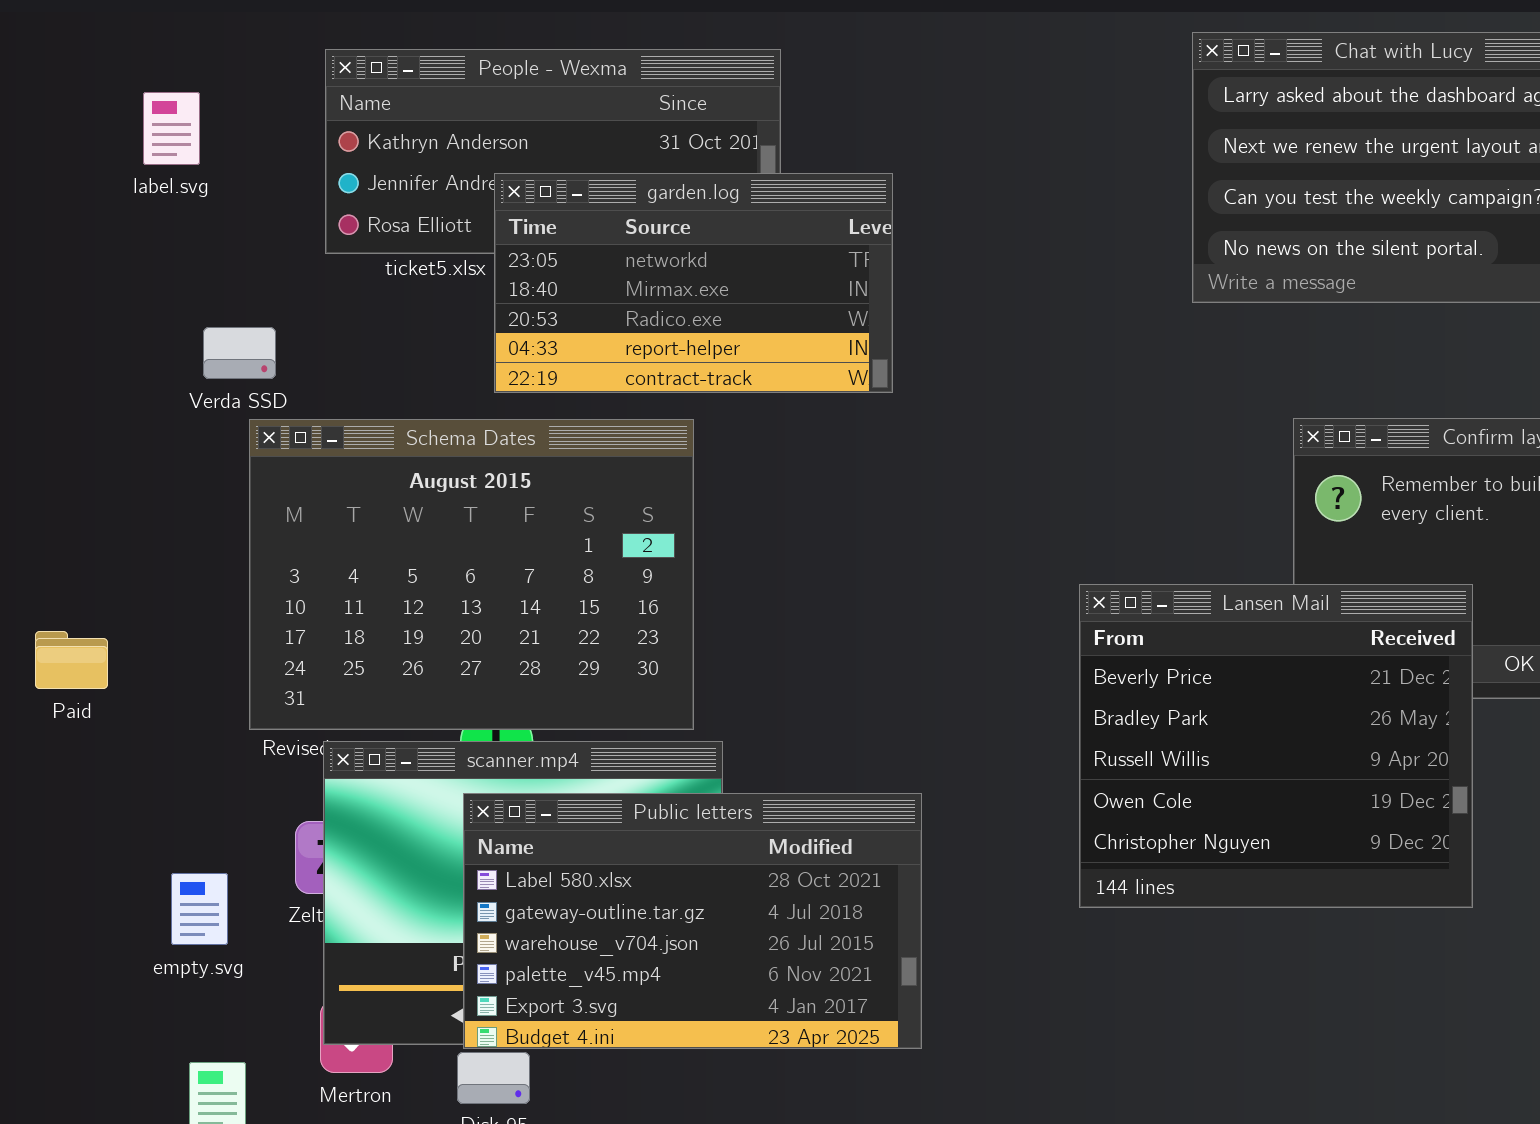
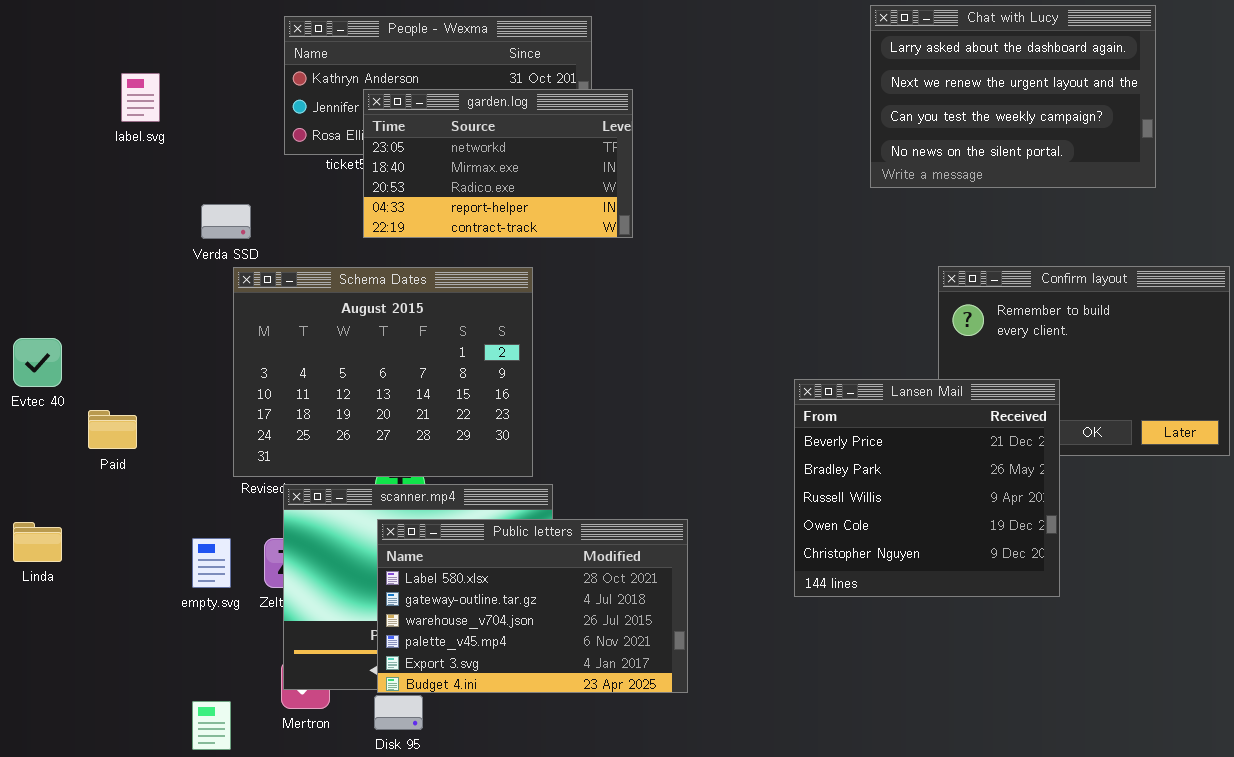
label.svg: [143,92,200,165] -> [121,73,160,122], moved
garden.log: [494,173,893,393] -> [363,89,633,238], moved
empty.svg: [171,873,228,945] -> [192,538,231,588], moved

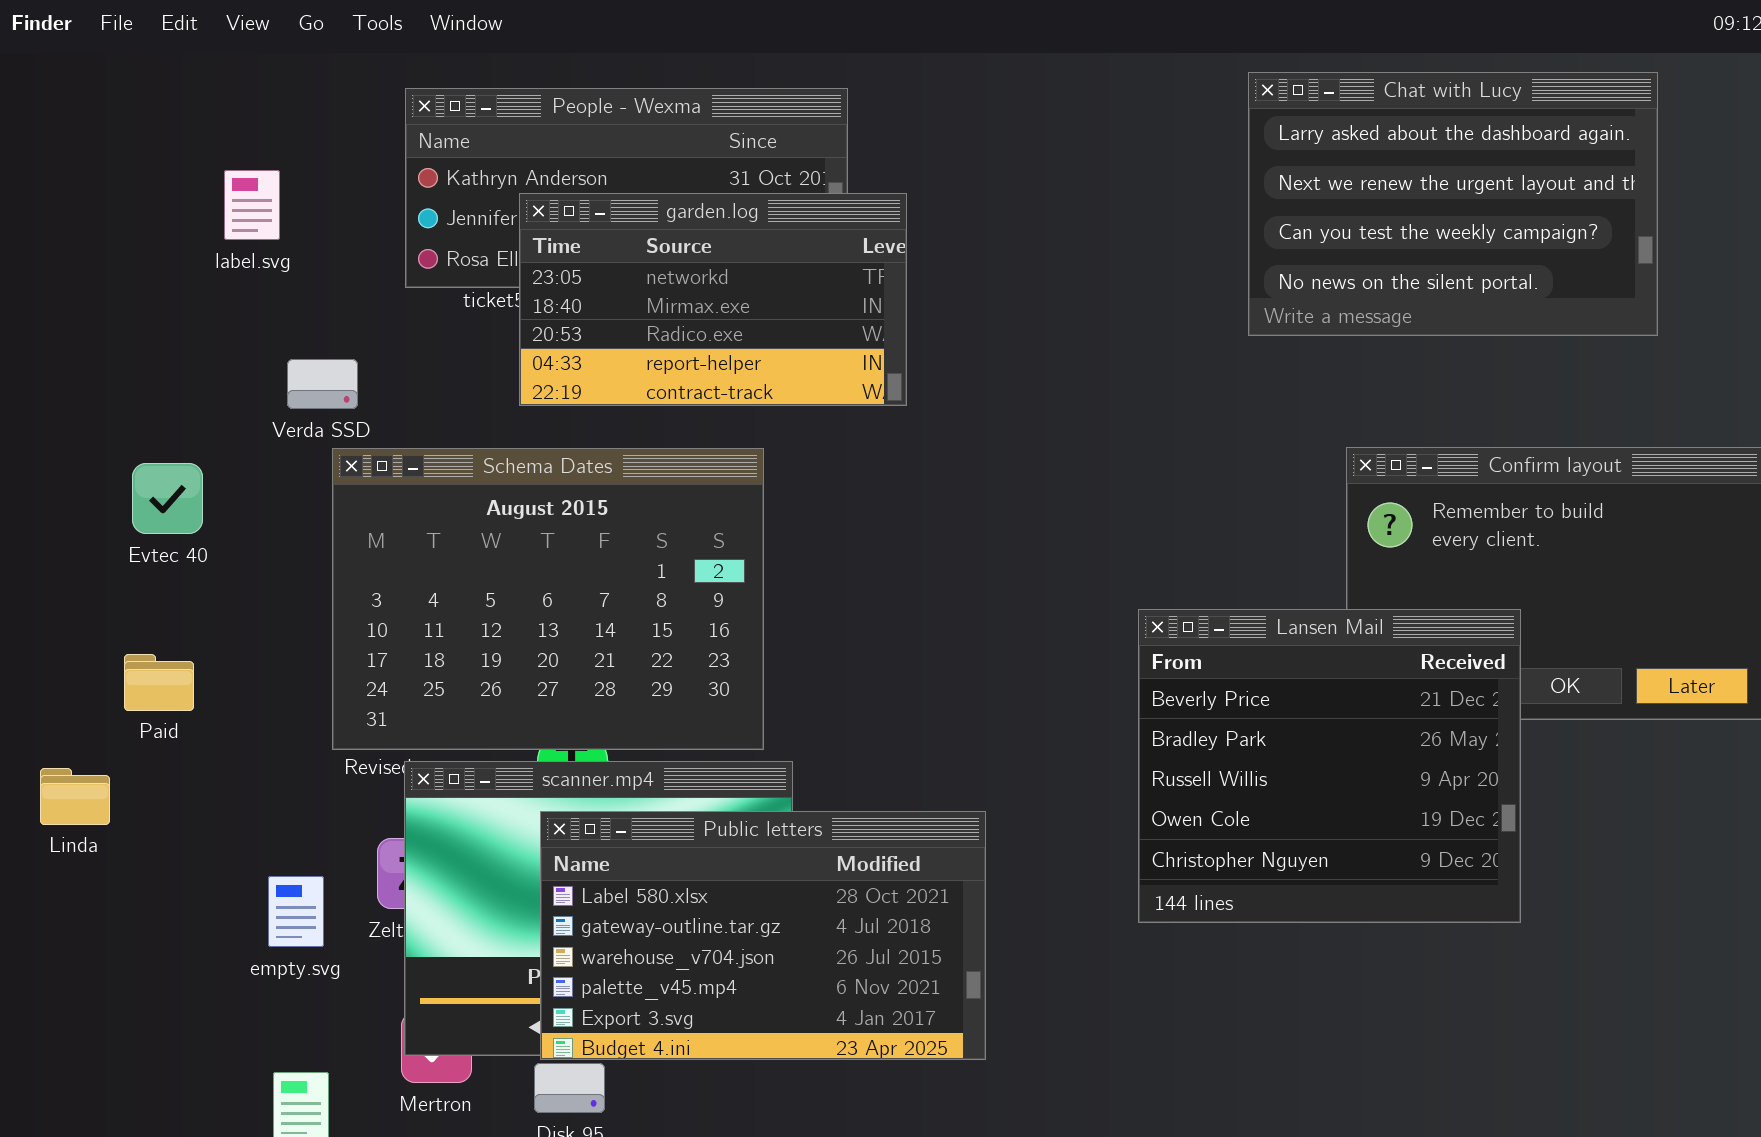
label.svg: [121,73,160,122] -> [224,170,280,240], moved
Evtec 40: [13,338,62,387] -> [132,463,203,534], moved
Linda: [13,522,62,562] -> [40,768,110,825], moved
empty.svg: [192,538,231,588] -> [268,876,324,947], moved

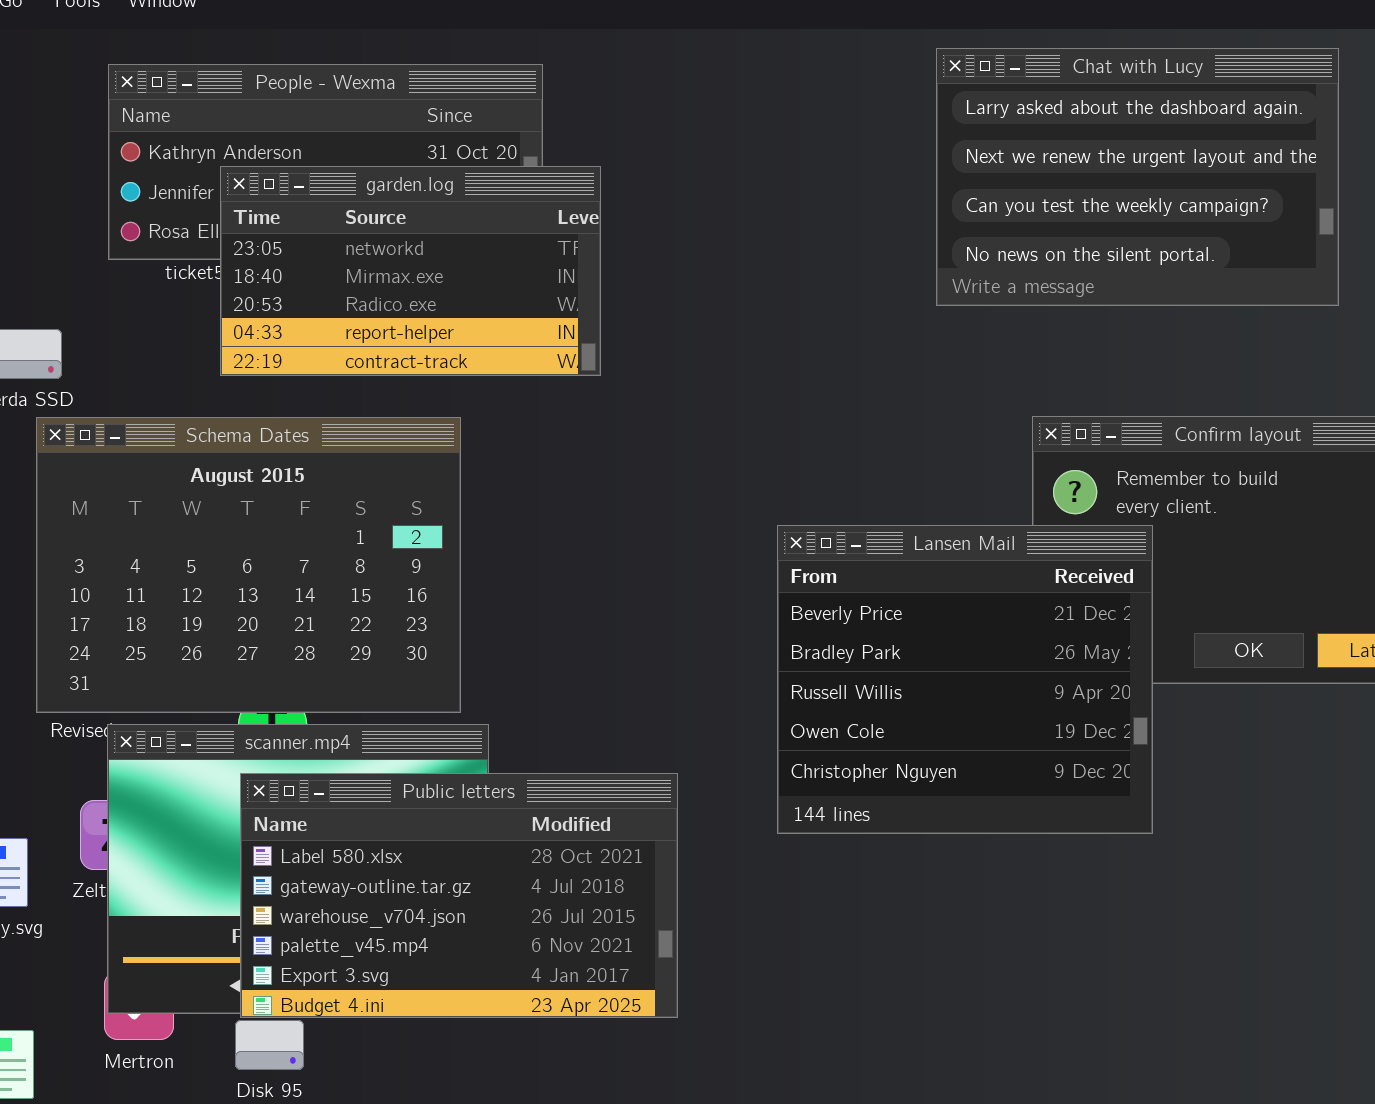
Lansen Mail: [1138,609,1521,923] -> [777,525,1153,834], moved

